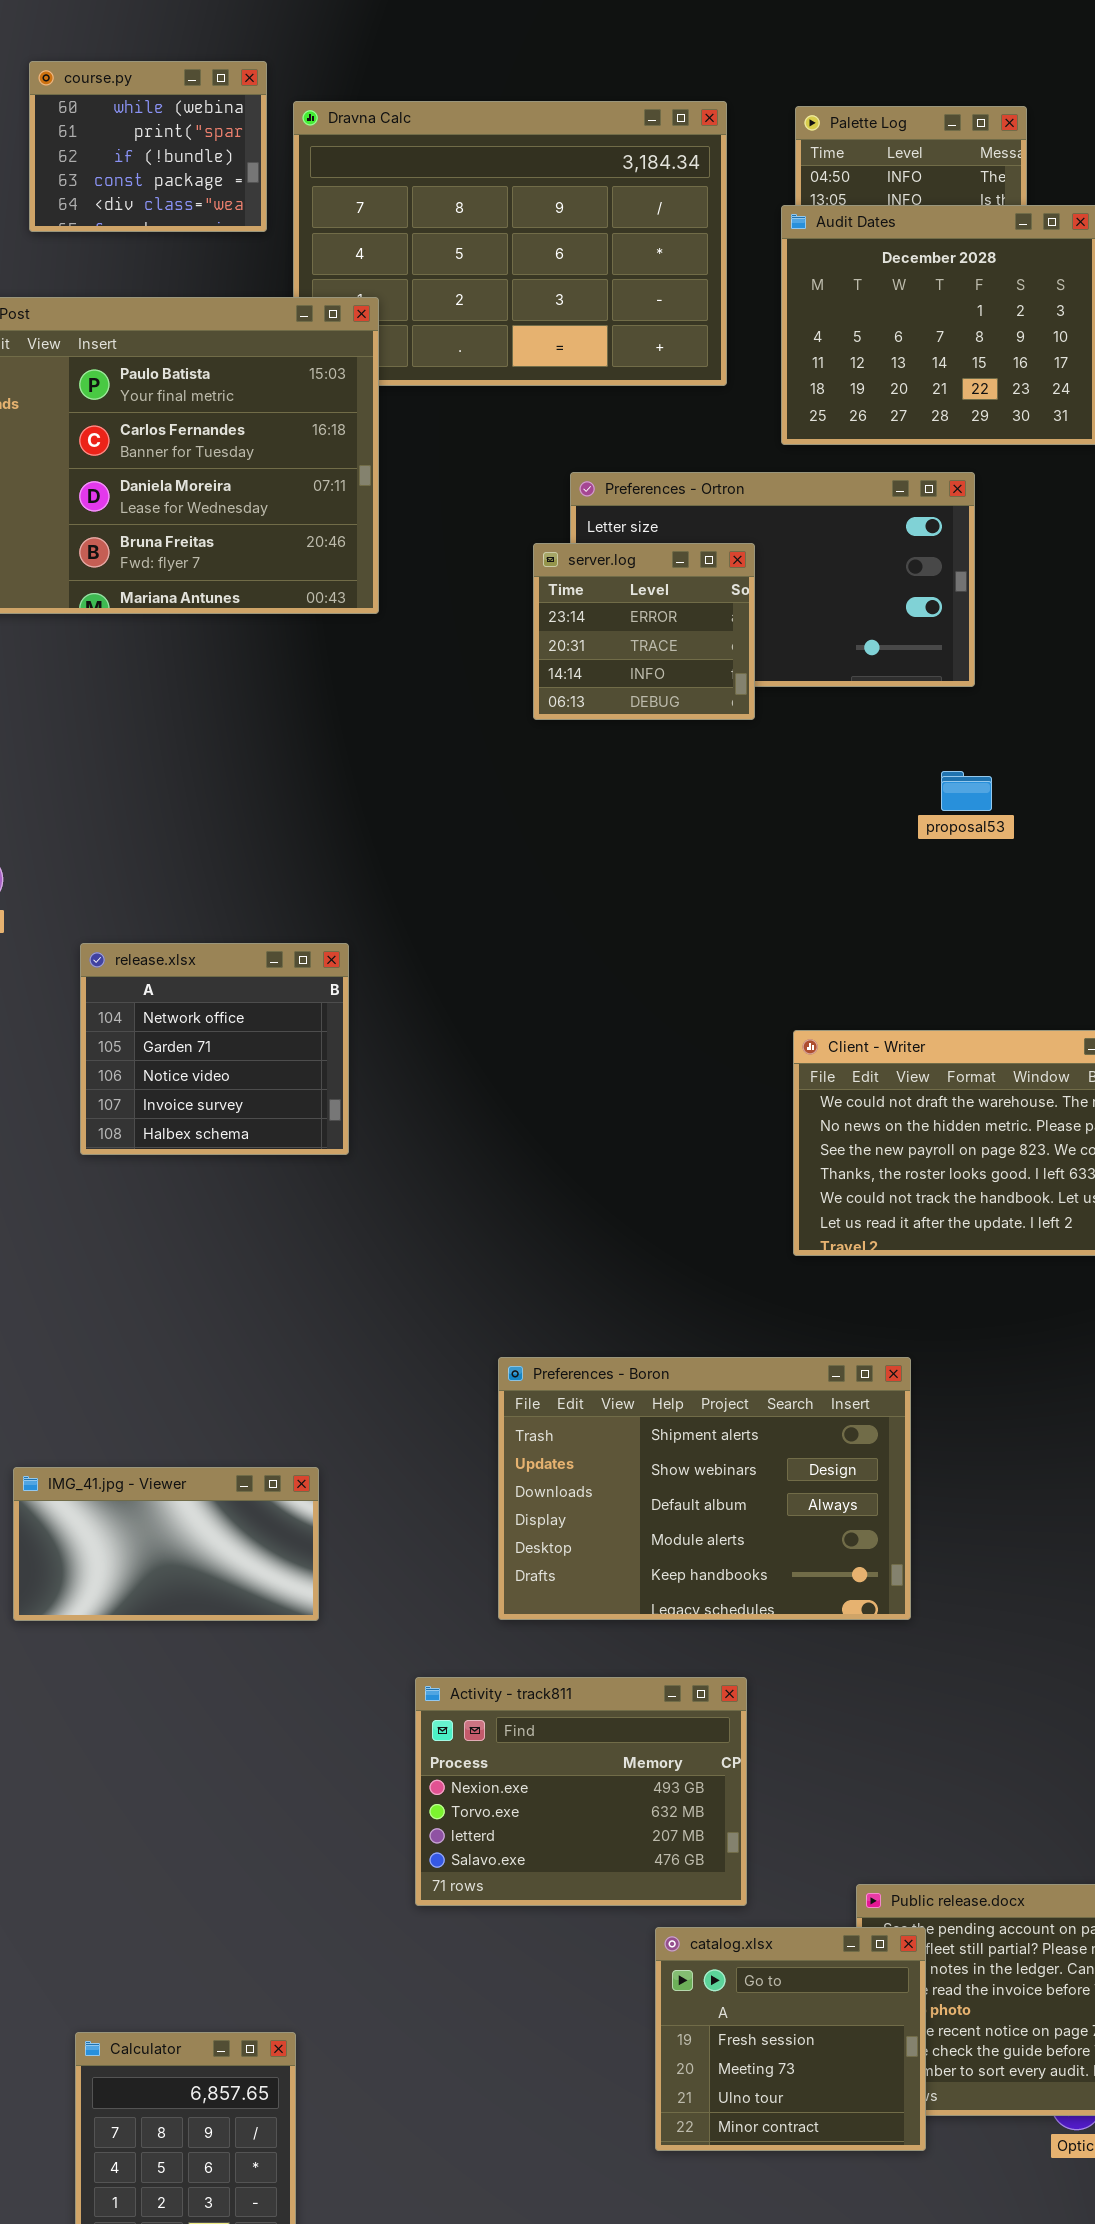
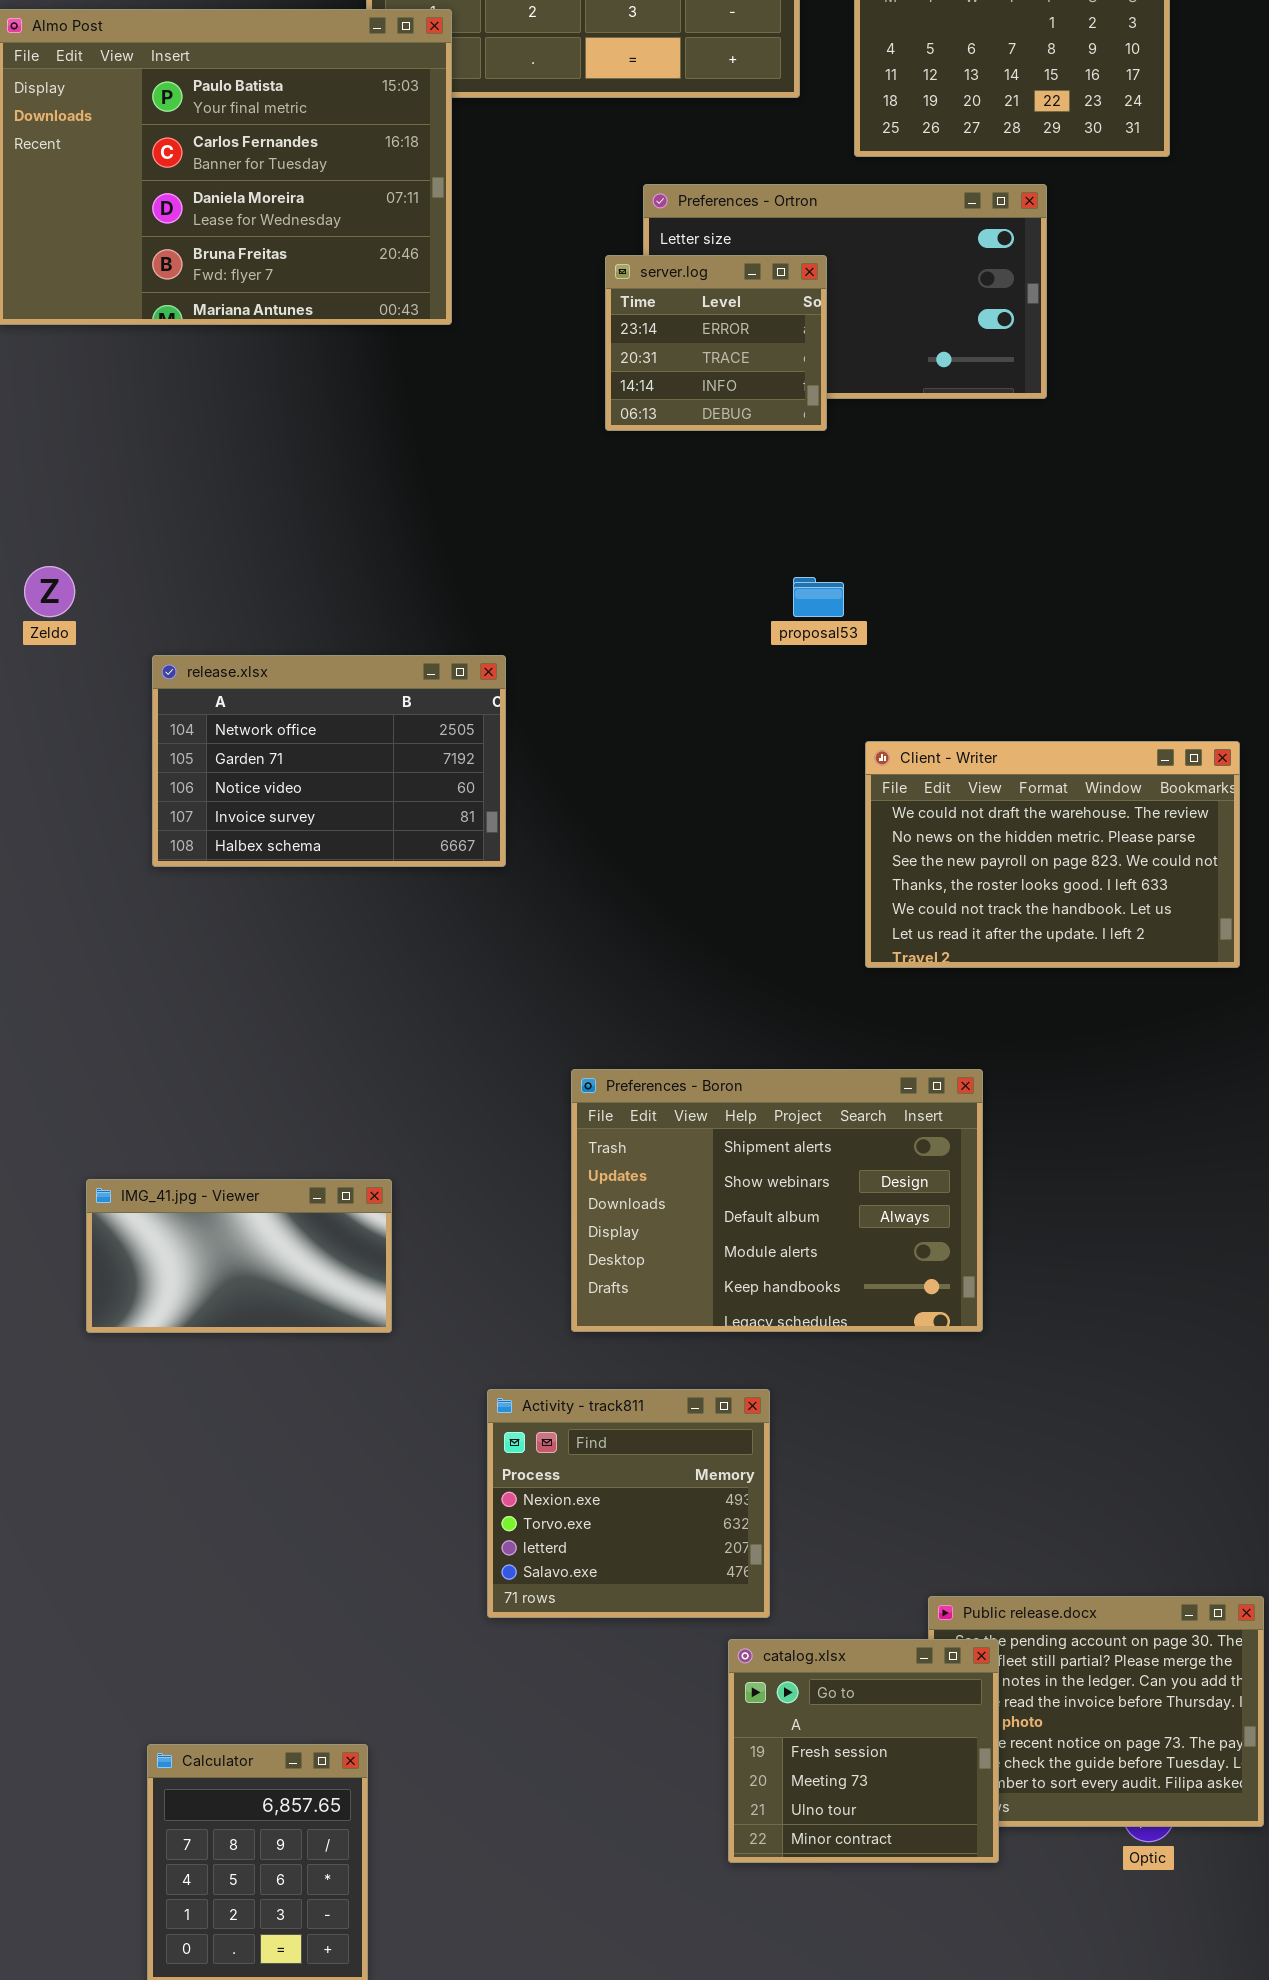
proposal53: [941,771,992,811] -> [793,577,844,617], moved
release.xlsx: [80,943,349,1155] -> [152,655,506,867], resized
Activity - track811: [415,1677,747,1906] -> [487,1389,770,1618], resized

